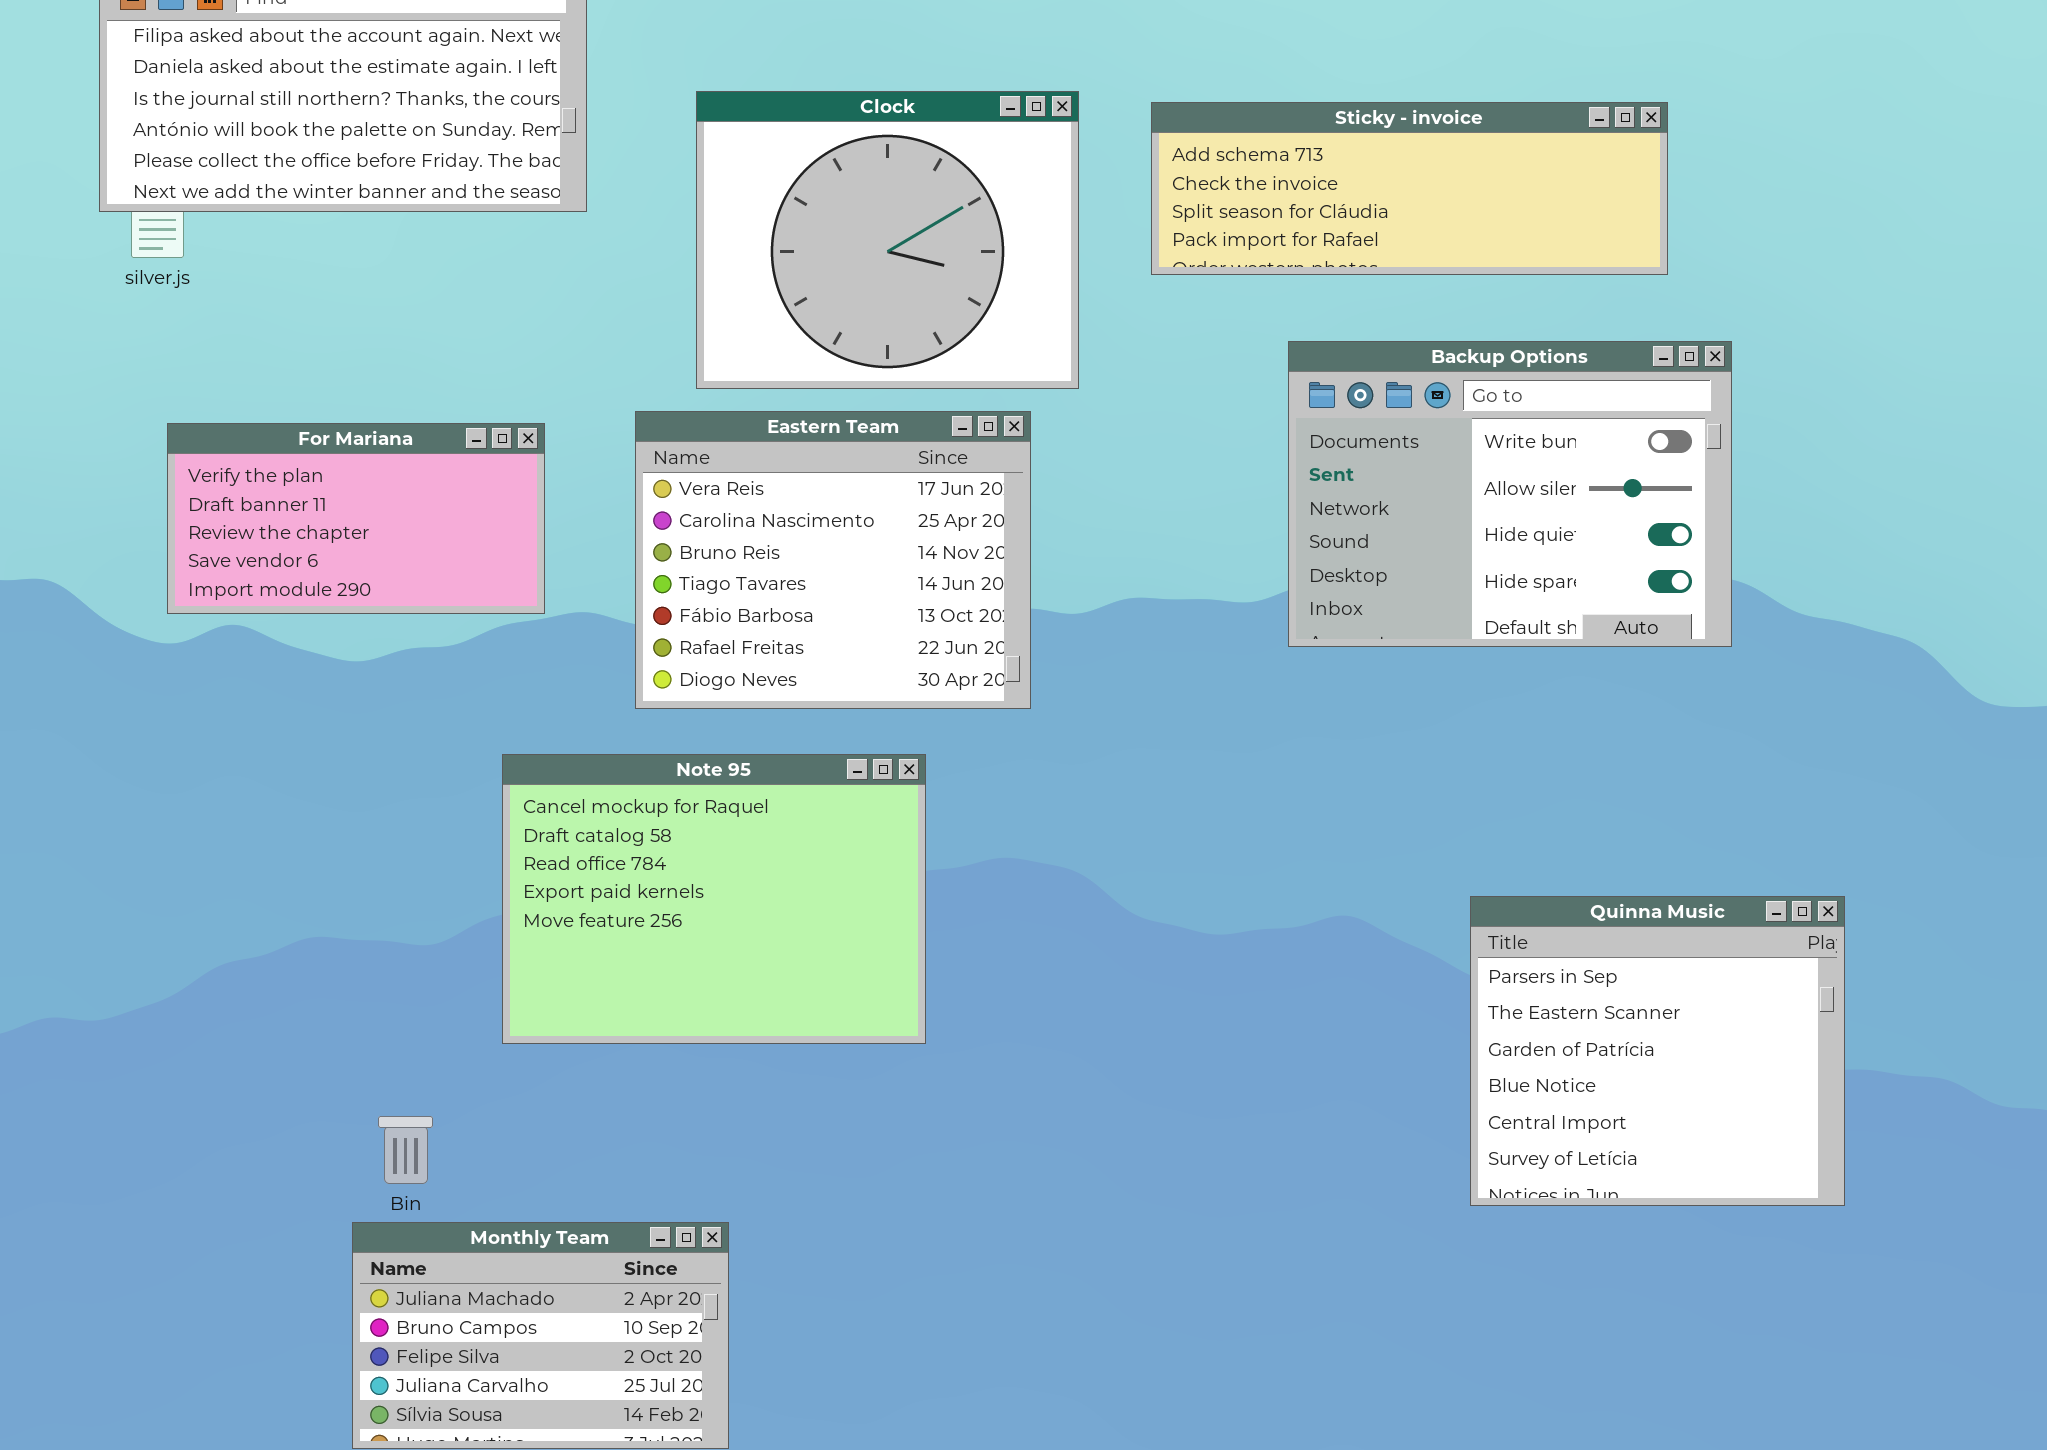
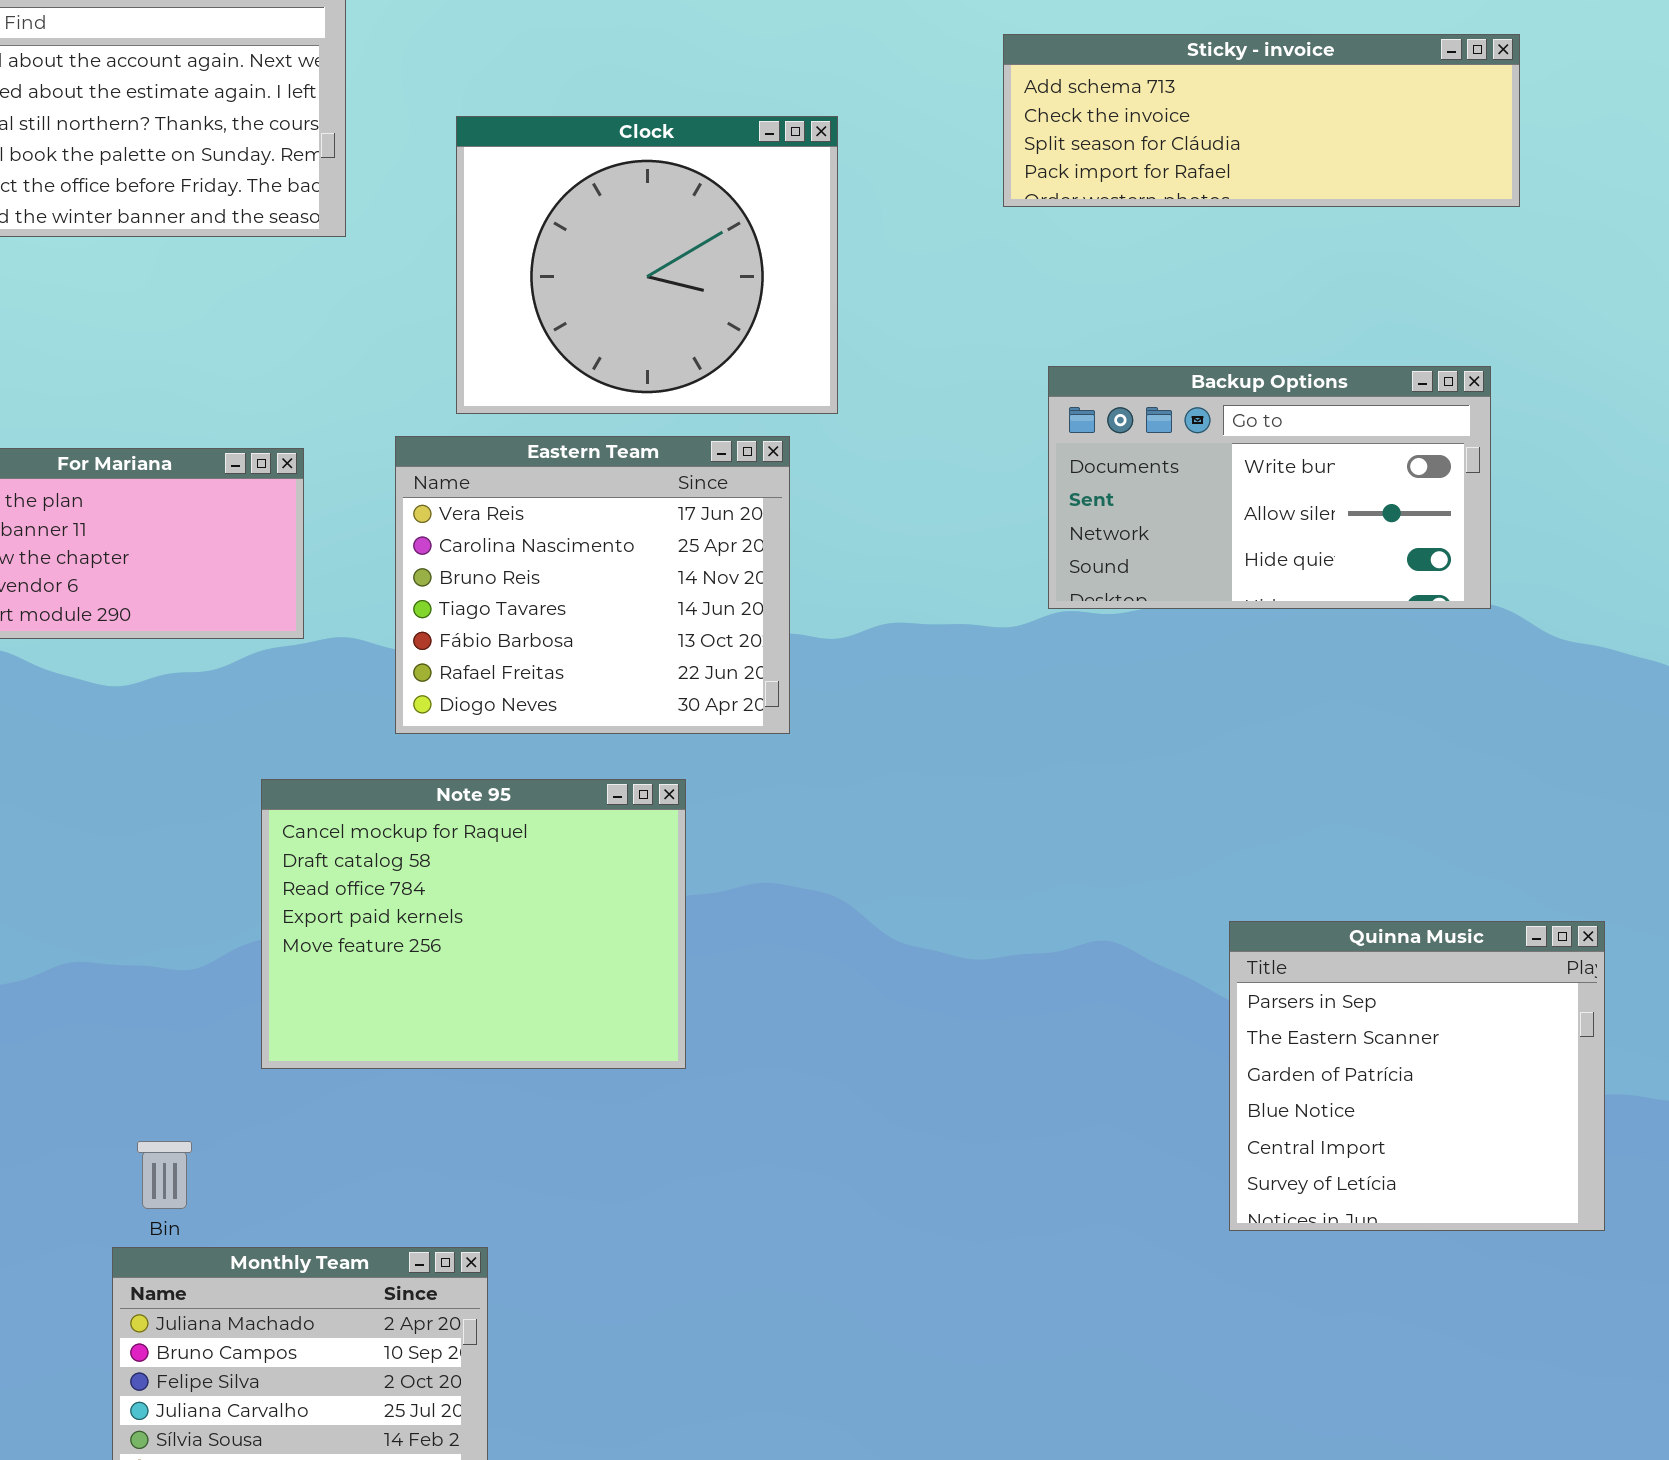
Sticky - invoice: [1151,102,1668,275] -> [1003,34,1520,207], moved
Backup Options: [1288,341,1732,647] -> [1048,366,1491,609], resized

